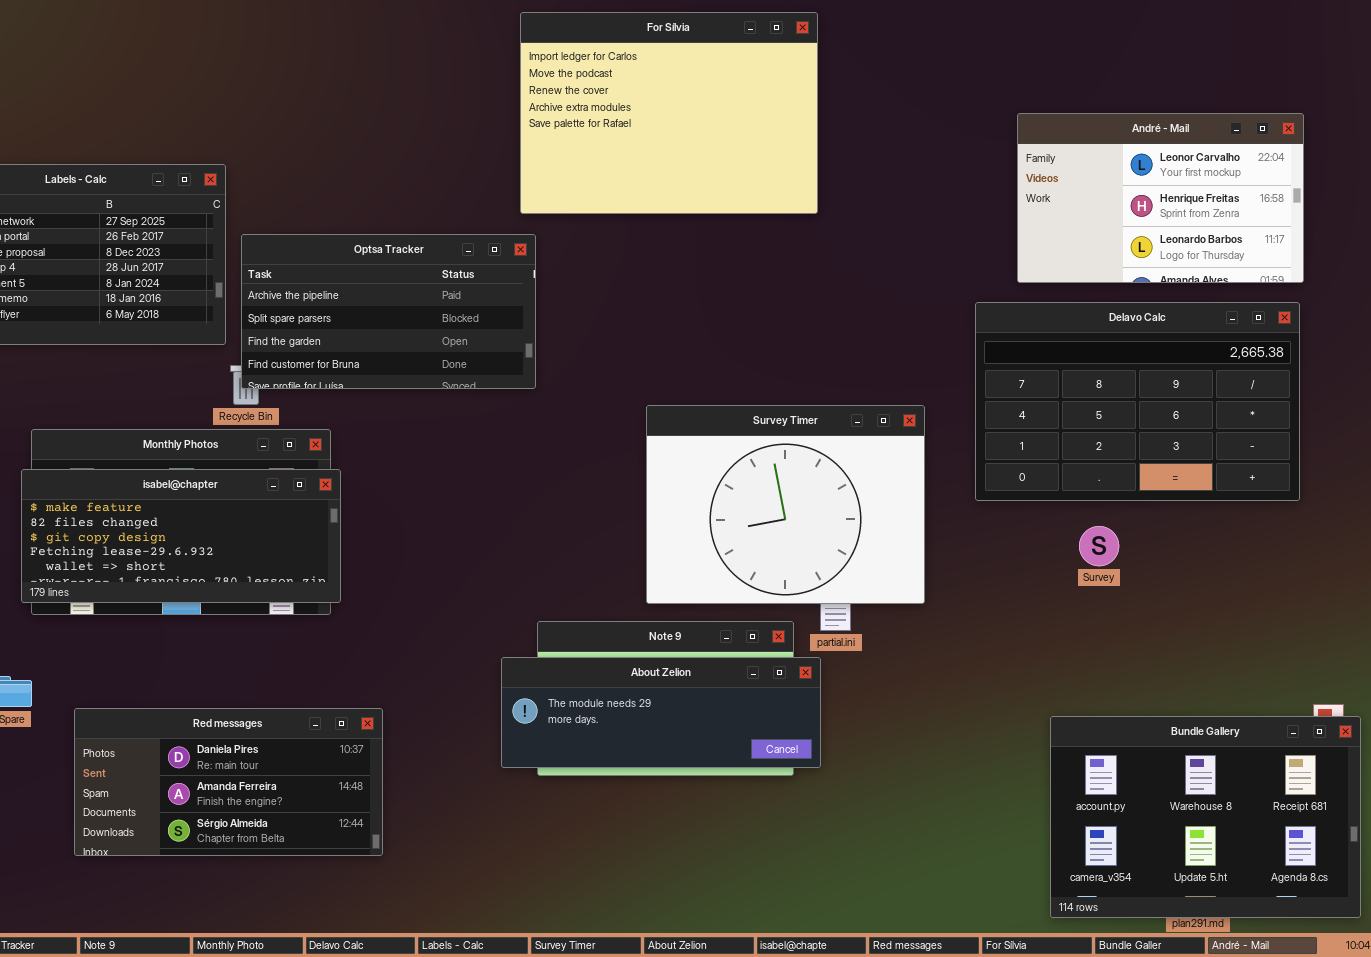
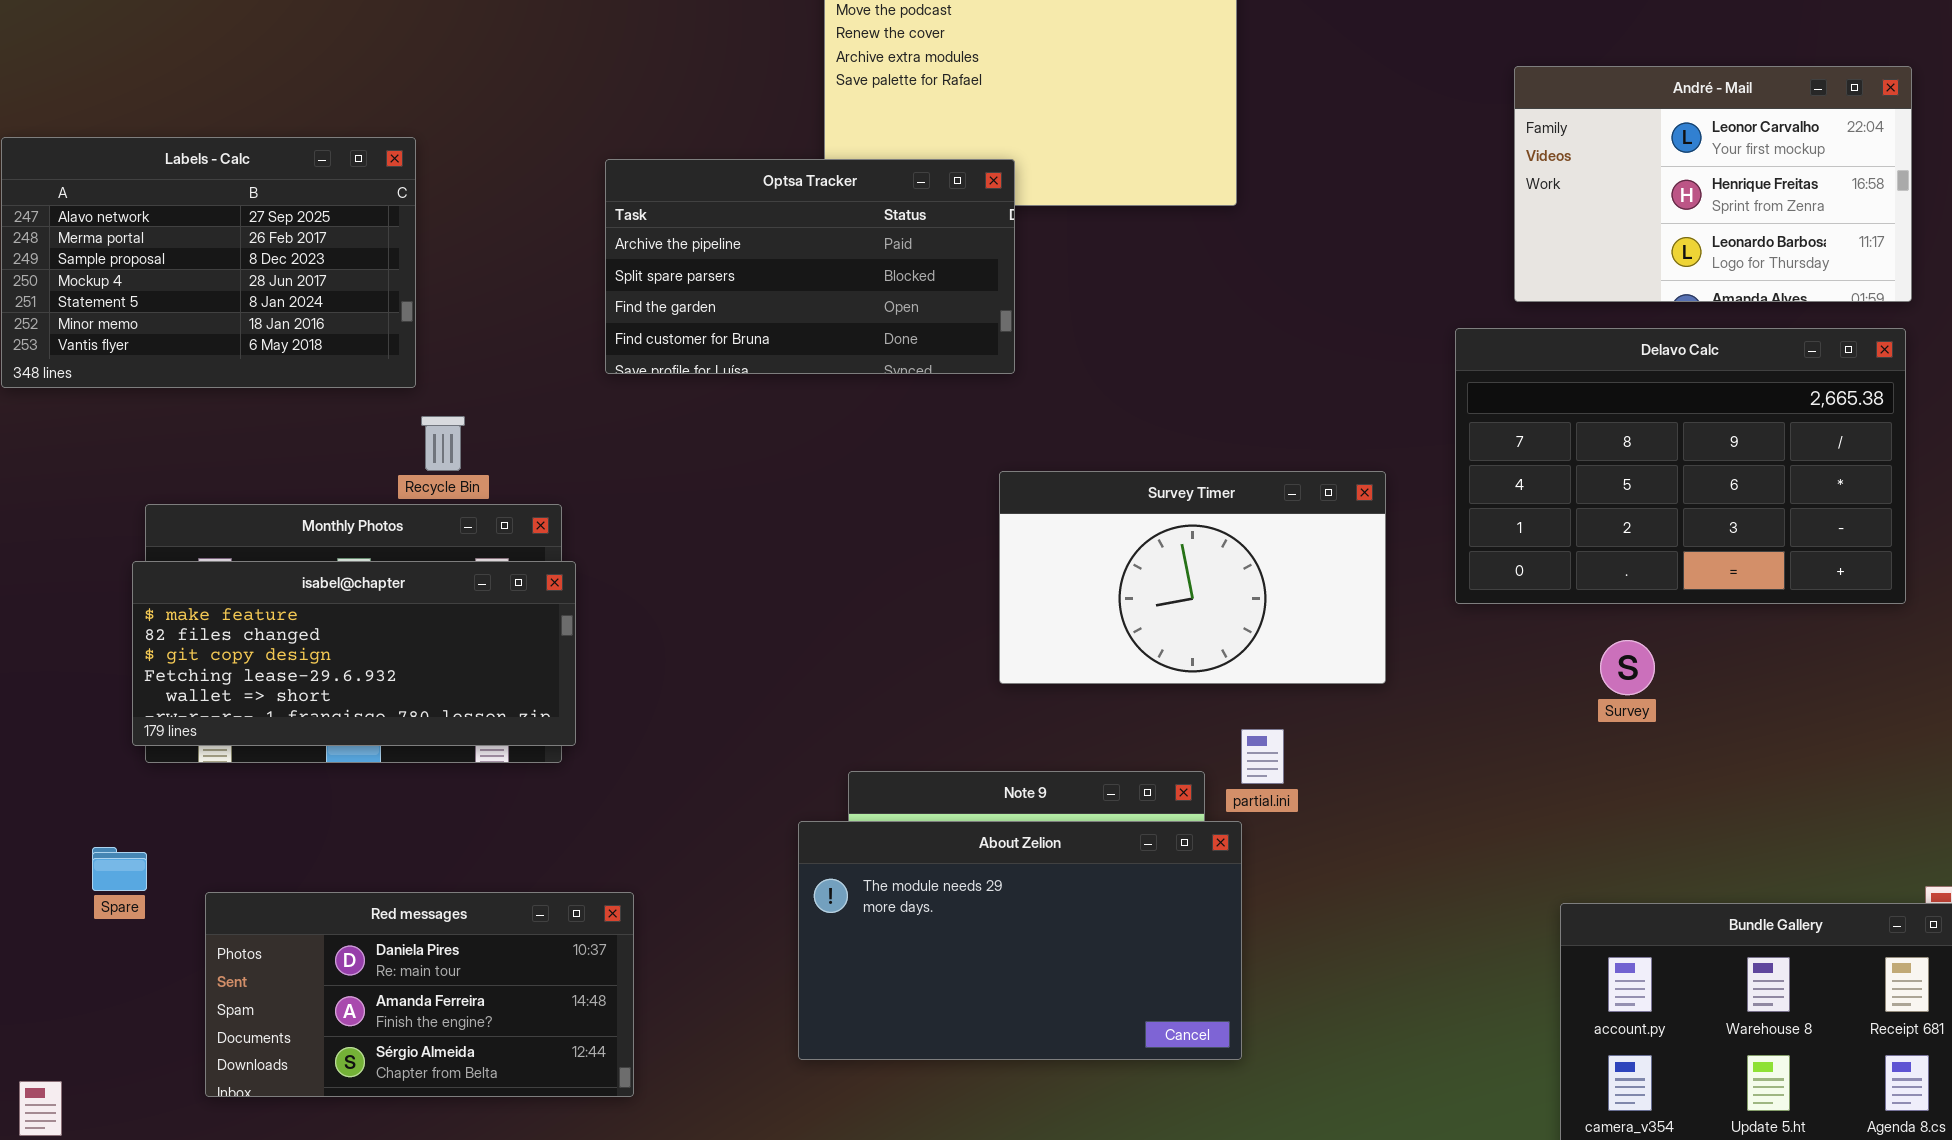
Optsa Tracker: [241,234,536,389] -> [605,159,1015,374], moved
Survey Timer: [646,405,925,604] -> [999,471,1386,684], resized
About Zelion: [501,657,821,768] -> [798,821,1242,1060], resized

